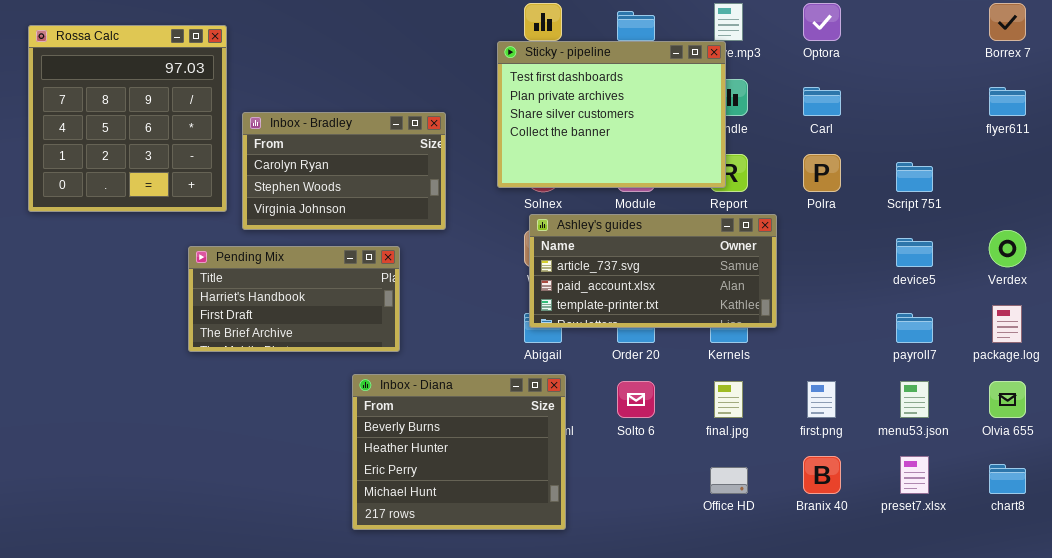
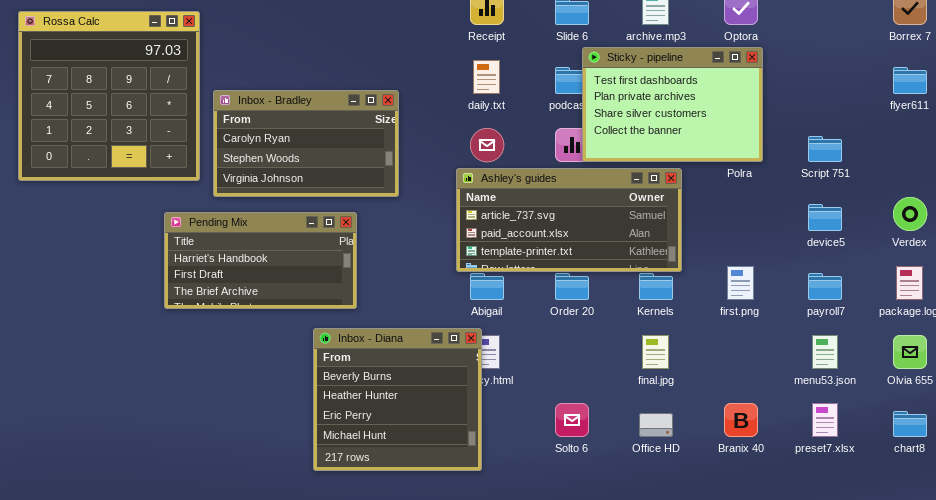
Sticky - pipeline: [497,41,726,188] -> [582,47,763,162], moved, resized
Ashley's guides: [529,214,777,328] -> [456,168,682,272], moved
Inbox - Diana: [352,374,566,530] -> [313,328,482,471], resized
Solto 6: [617,381,655,418] -> [555,403,589,437], moved
first.png: [807,381,836,418] -> [727,266,754,300], moved

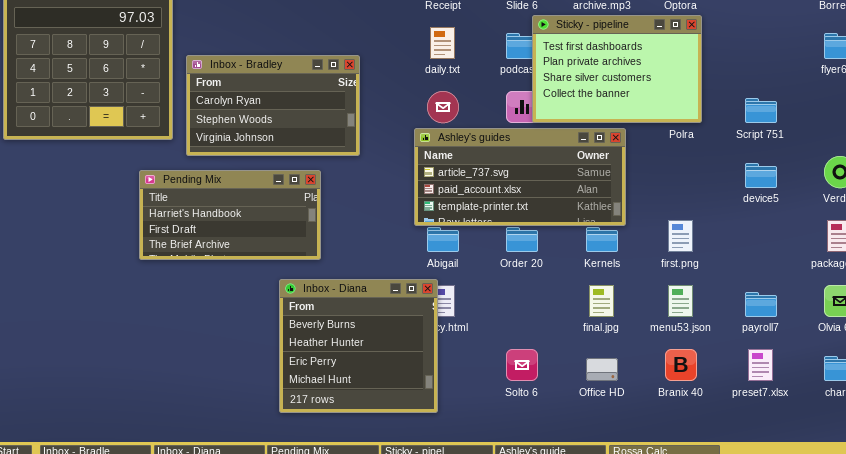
payroll7: [808,273,842,300] -> [745,292,777,317], moved
menu53.json: [812,335,838,369] -> [668,285,693,317], moved

